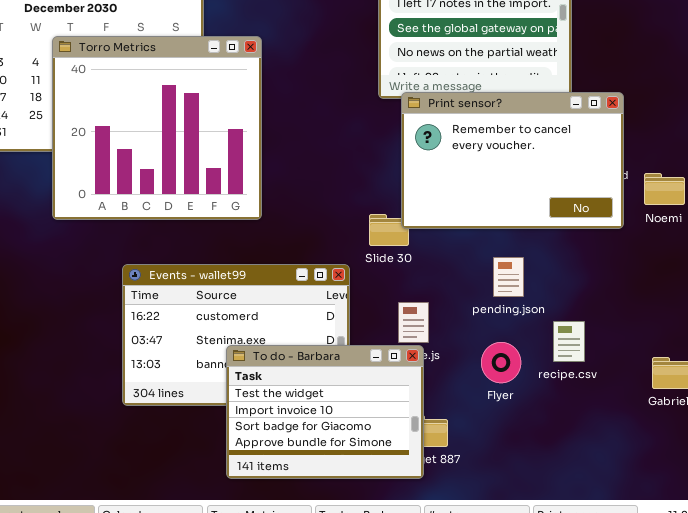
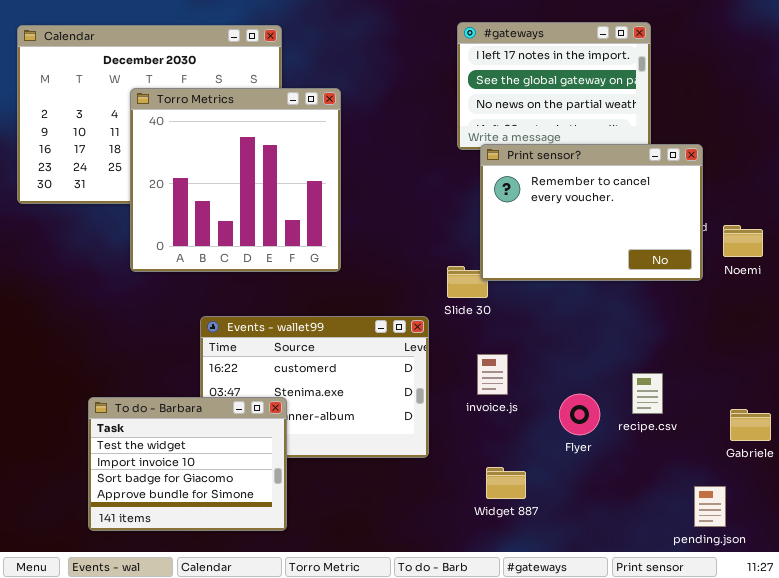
pending.json: [493,257,524,297] -> [694,486,726,527], moved
To do - Barbara: [226,345,424,479] -> [88,397,287,531], moved

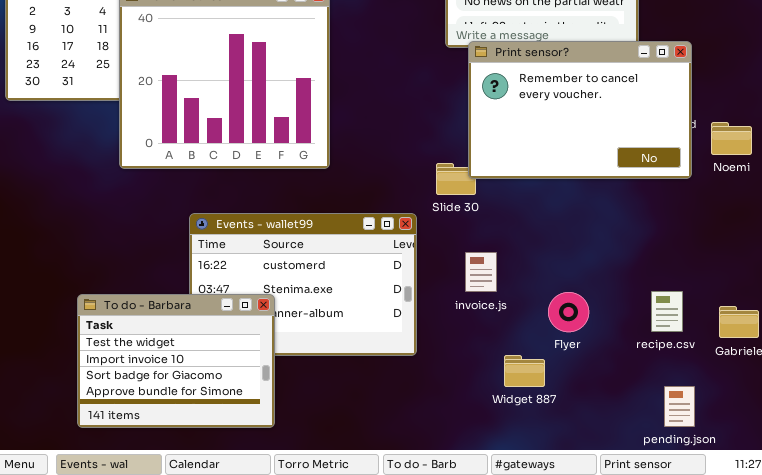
recipe.csv: [632,373,663,414] -> [651,291,683,332], moved
Widget 887: [486,467,526,499] -> [504,355,545,387], moved
pending.json: [694,486,726,527] -> [664,386,695,427], moved

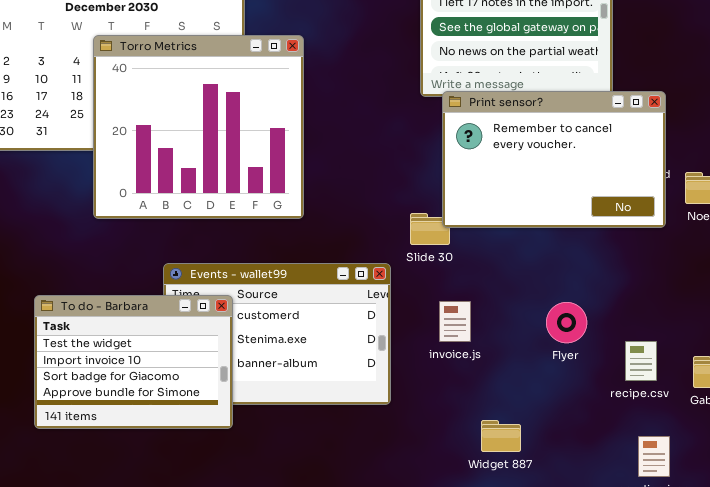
Flyer: [548,292,589,332] -> [546,302,587,343], moved
To do - Barbara: [77,294,275,428] -> [34,295,233,429], moved
Widget 887: [504,355,545,387] -> [481,420,521,452], moved

